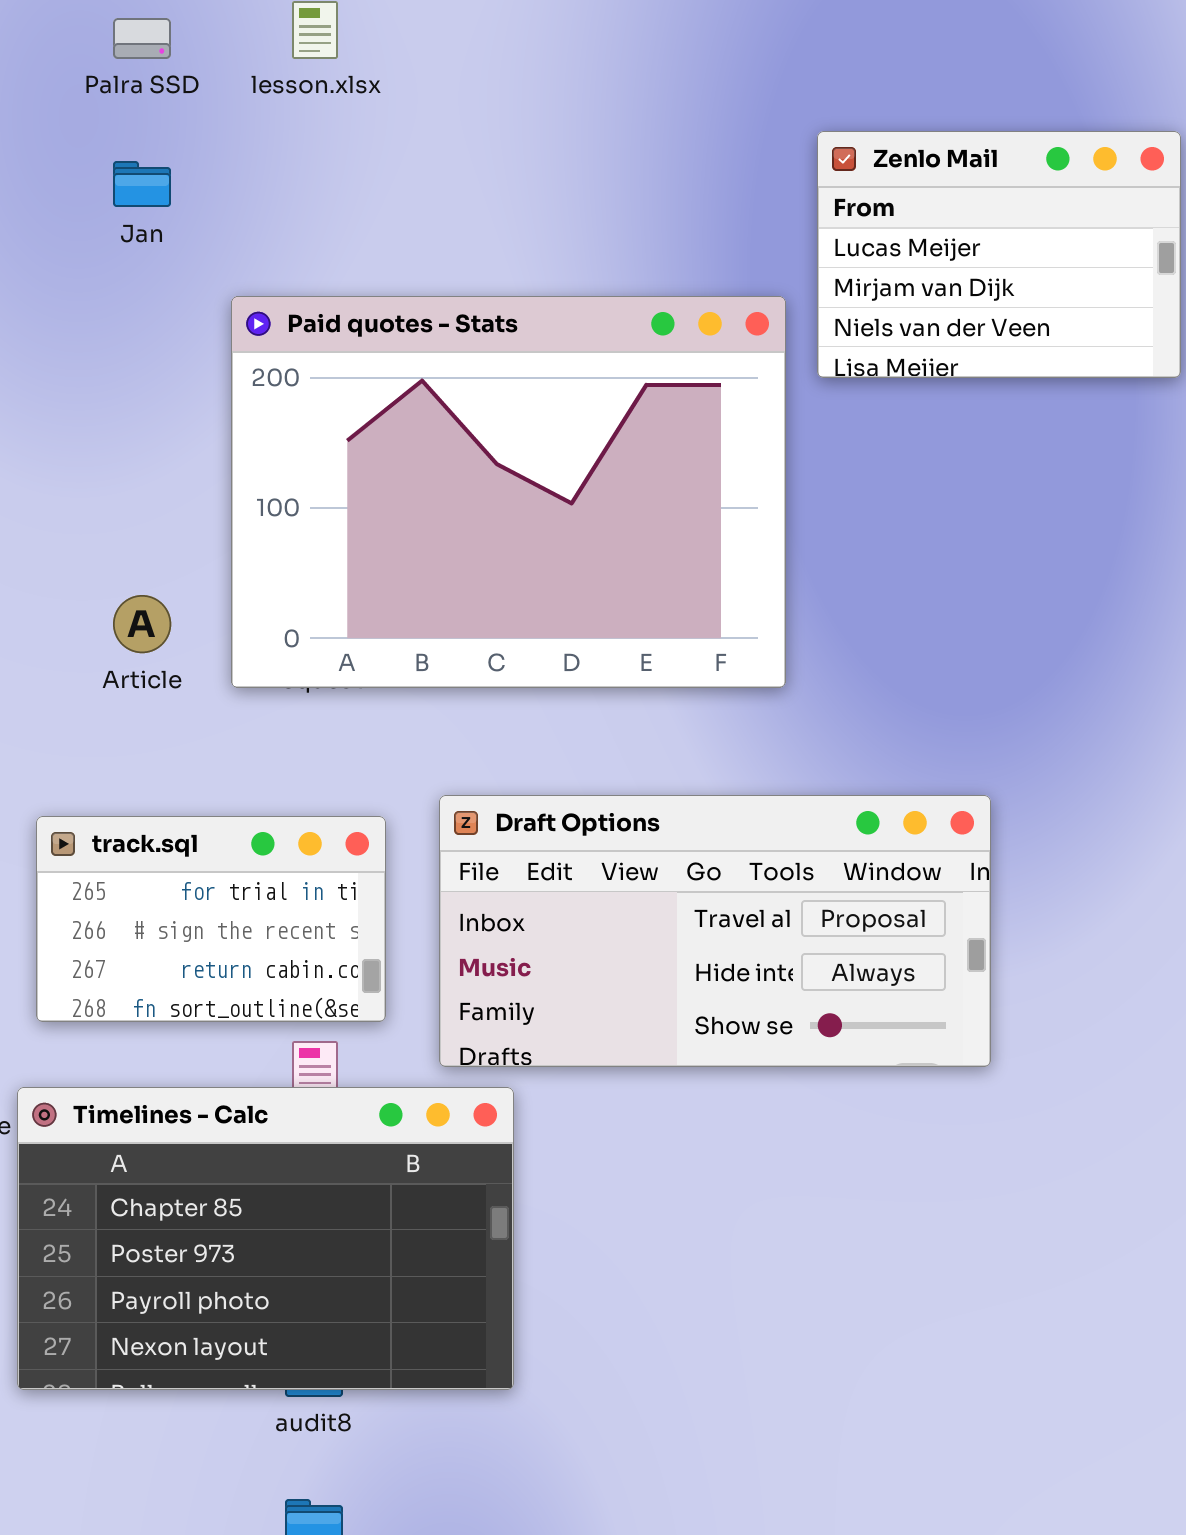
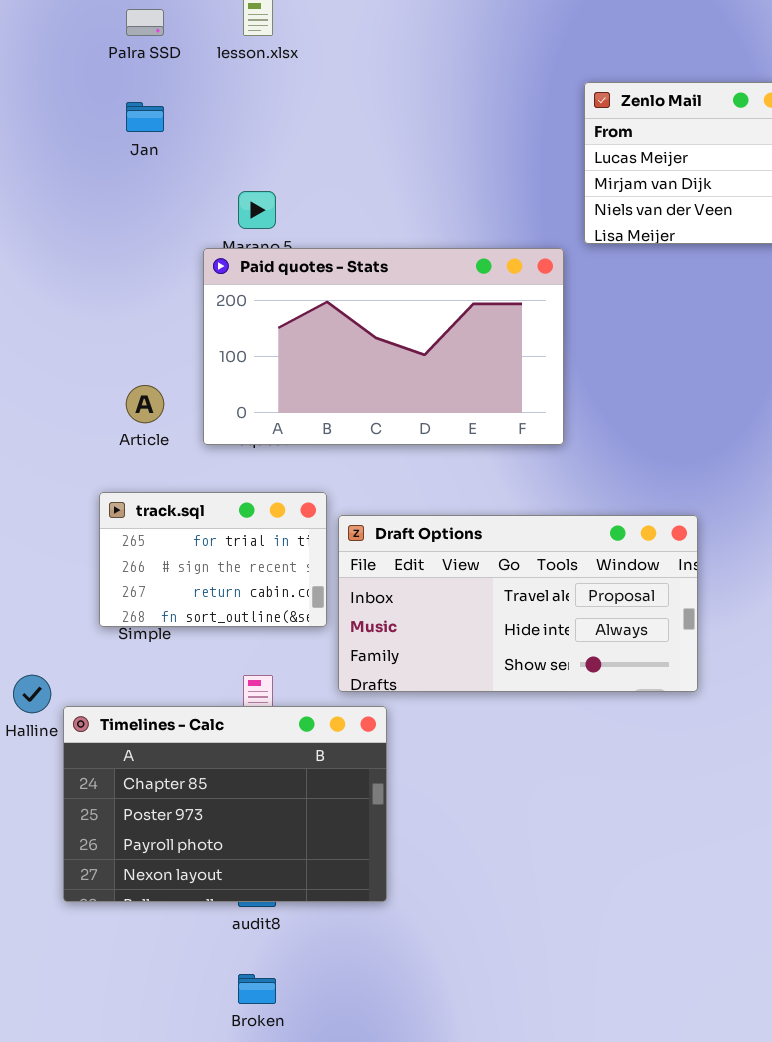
Paid quotes - Stats: [231,296,786,688] -> [203,248,564,445], resized
track.sql: [36,816,386,1022] -> [99,492,327,627], moved

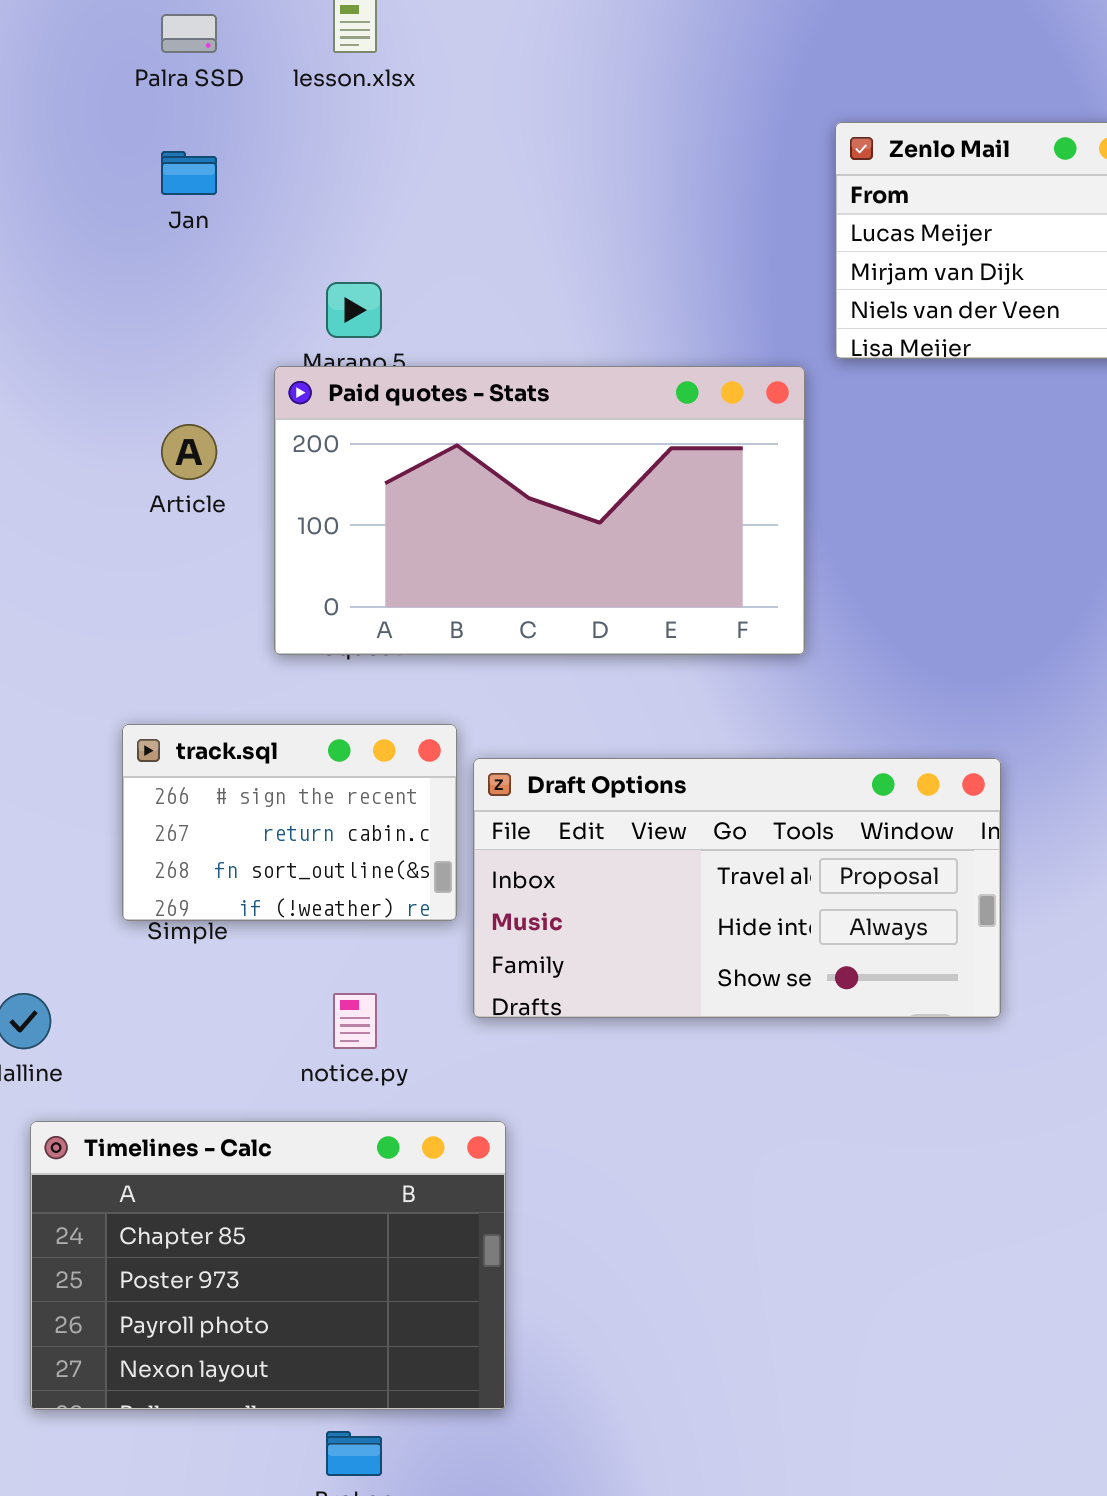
Article: [126,385,164,423] -> [161,424,217,480], moved
track.sql: [99,492,327,627] -> [122,724,457,921], scrolled down 1 row
Timelines - Calc: [63,706,387,902] -> [30,1121,506,1410], moved

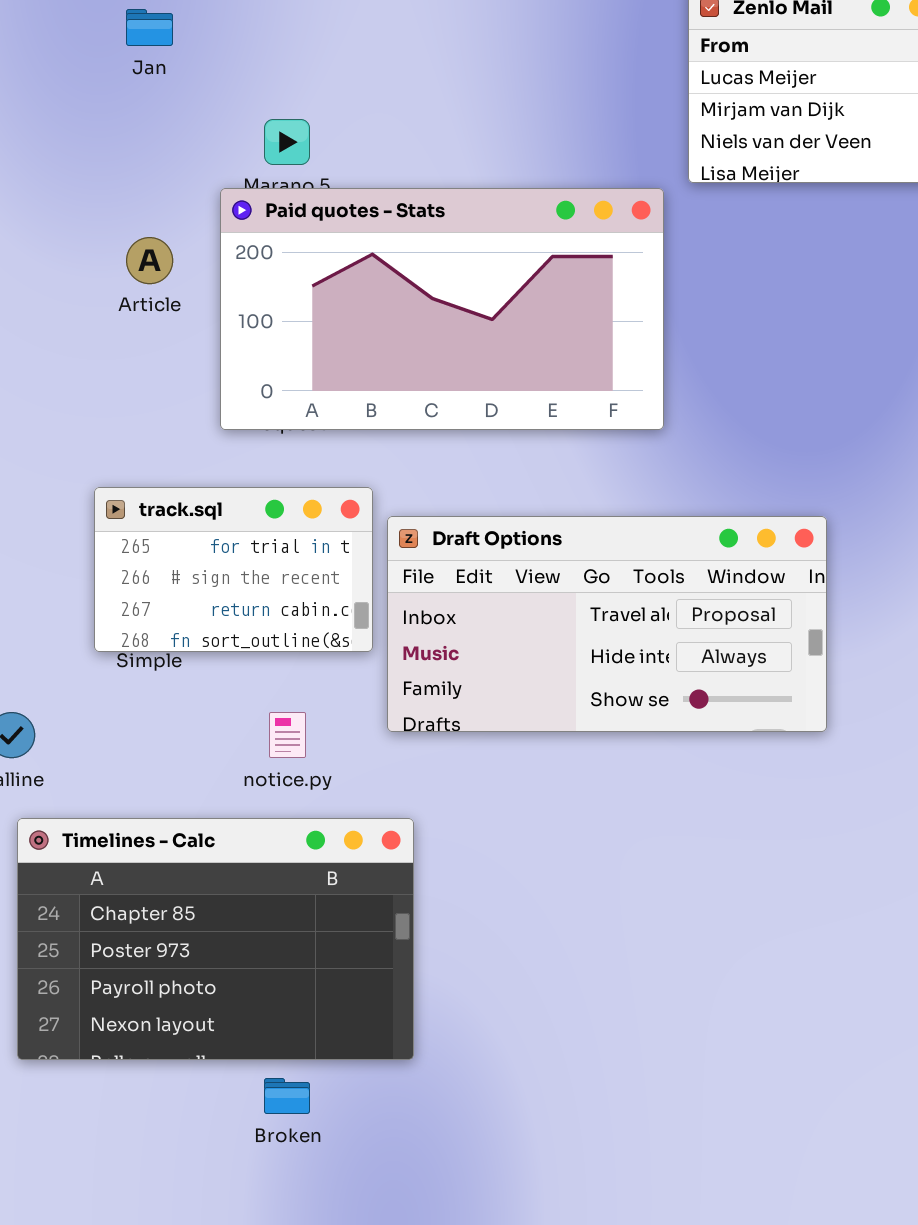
track.sql: [122,724,457,921] -> [94,487,373,652], scrolled up 1 row

